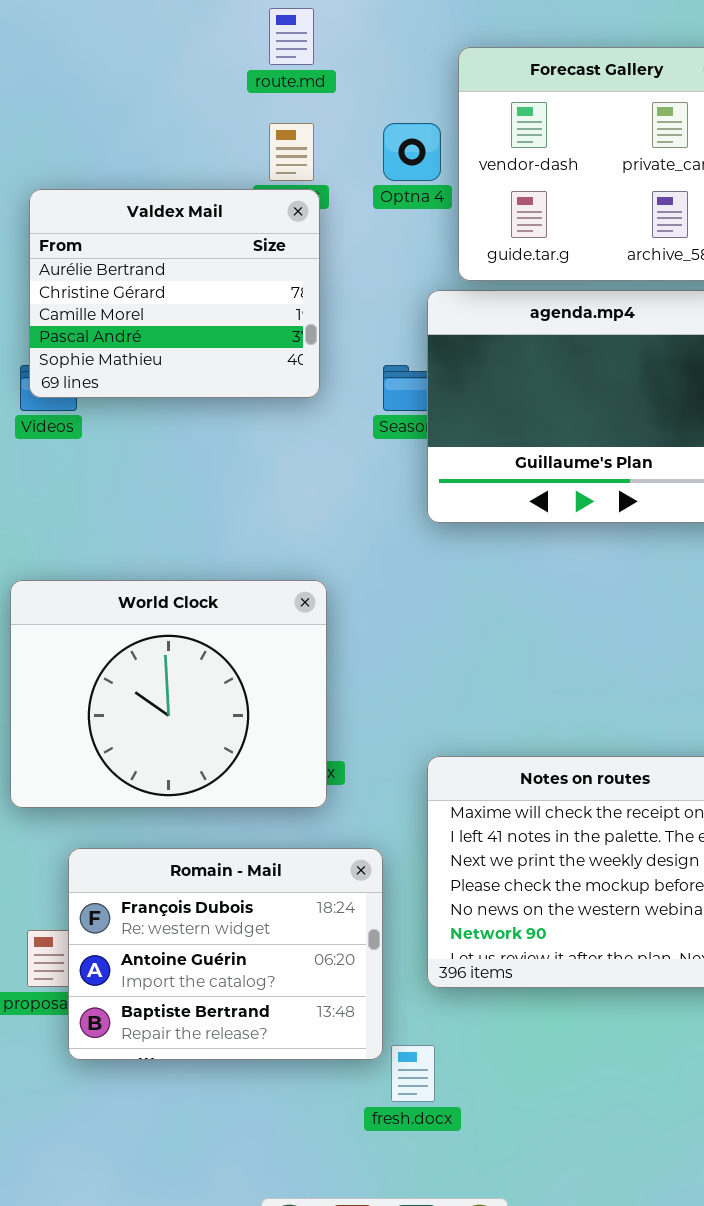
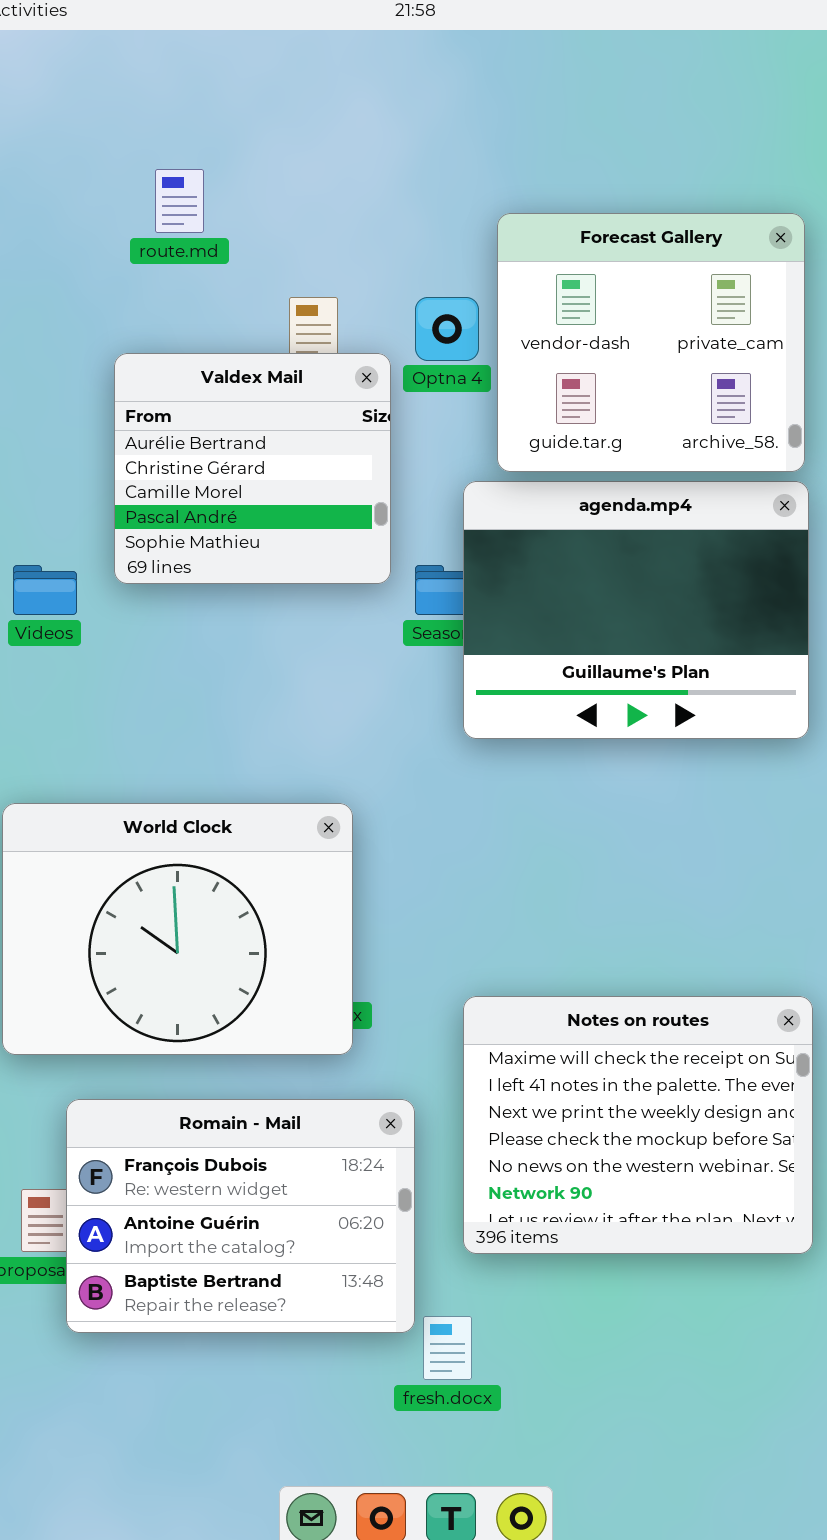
route.md: [269,8,314,65] -> [155,169,204,233], moved
Valdex Mail: [29,189,320,398] -> [114,353,391,584], moved, resized

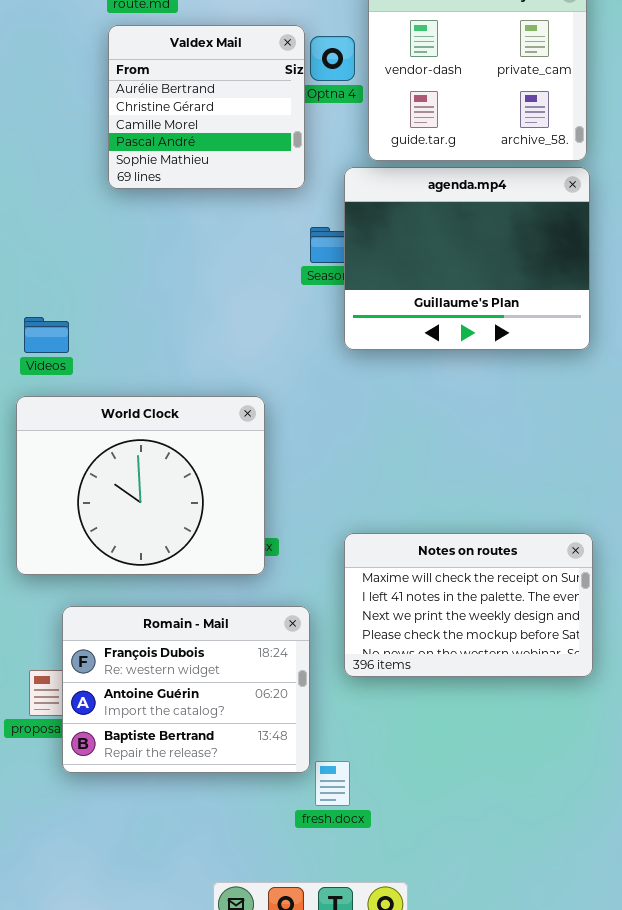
Valdex Mail: [114,353,391,584] -> [108,25,305,189], moved
Videos: [13,565,77,615] -> [24,317,69,353], moved
Notes on routes: [463,996,813,1254] -> [344,533,593,677], resized

